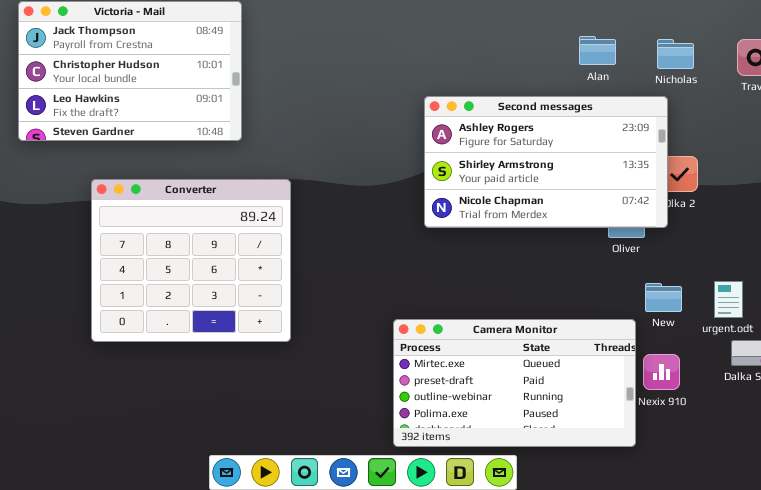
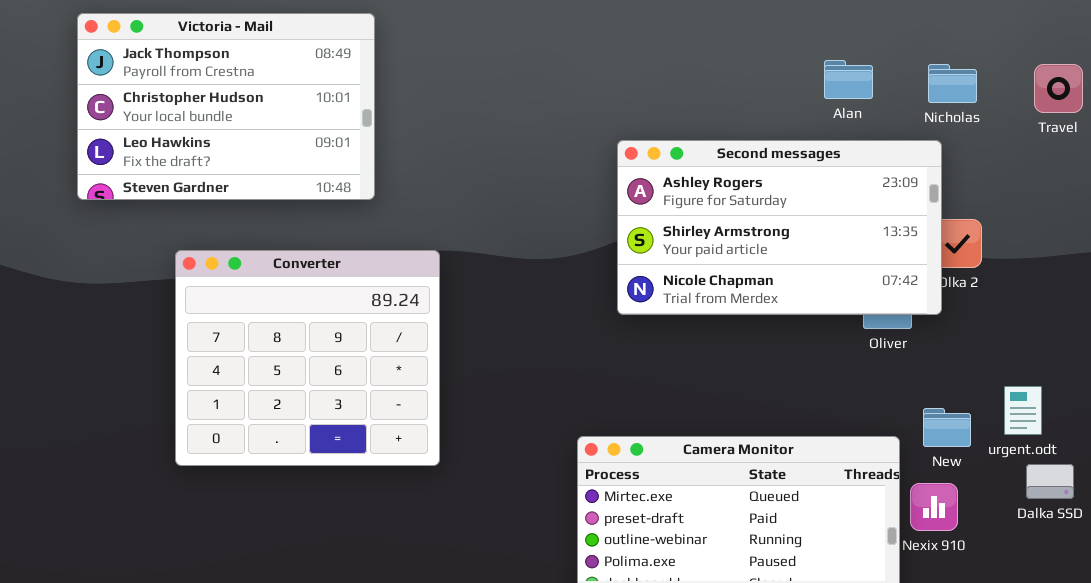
New: [645,283,682,312] -> [923,408,971,447], moved

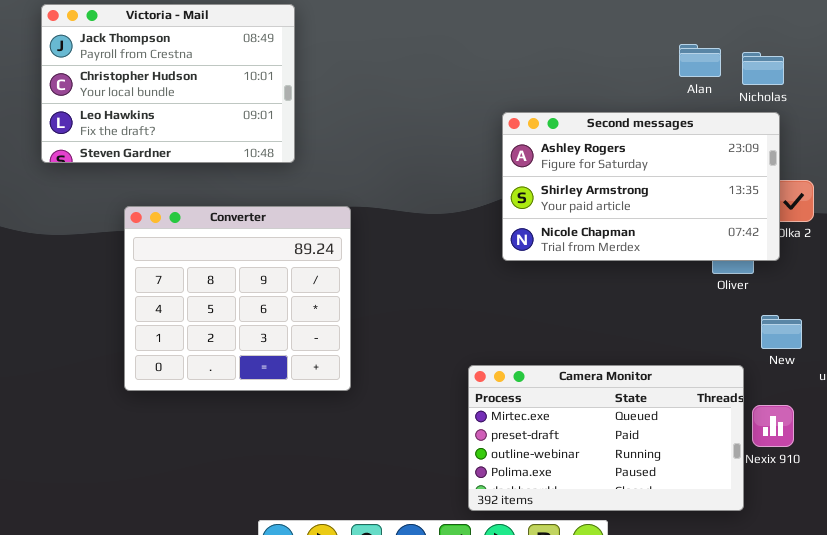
Nicholas: [928,64,977,103] -> [742,52,784,85], moved
New: [923,408,971,447] -> [761,315,802,349], moved

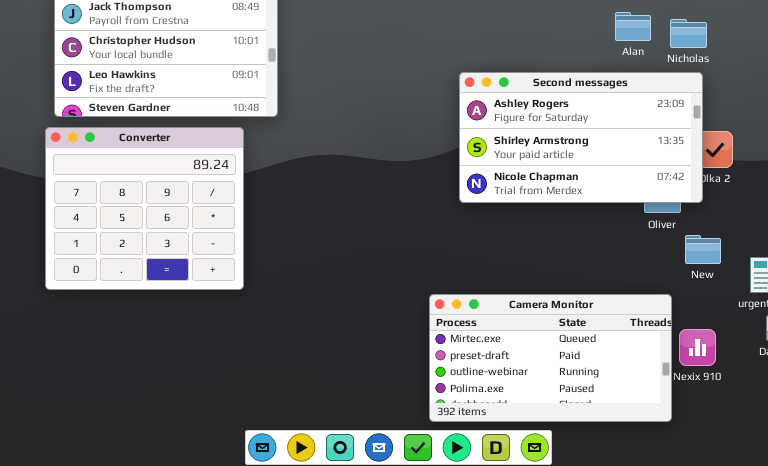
Converter: [124,206,351,391] -> [45,127,244,290], moved
New: [761,315,802,349] -> [685,235,721,264], moved

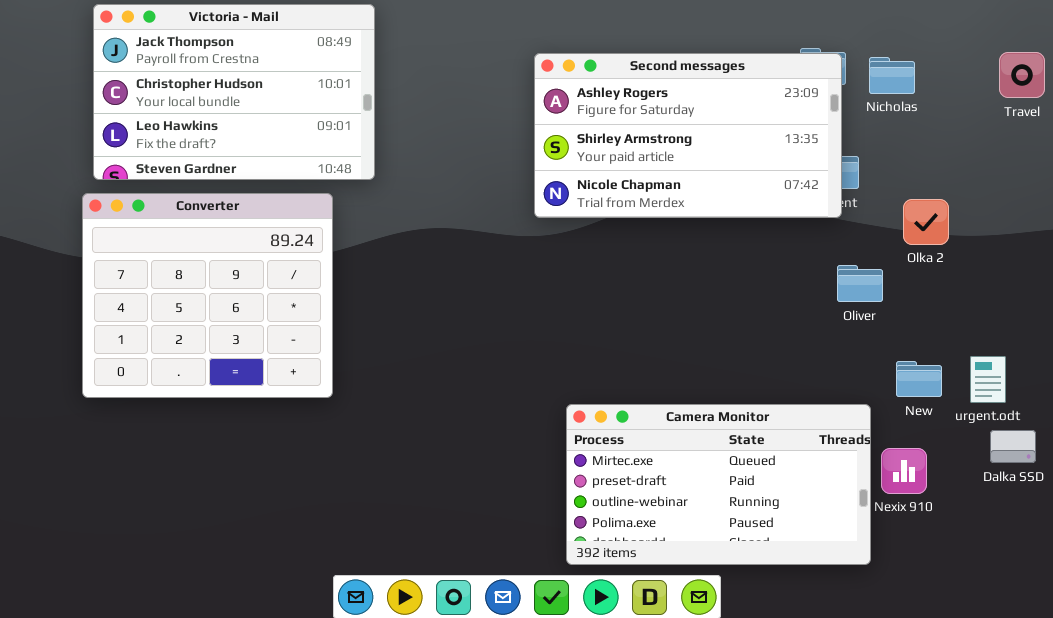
Second messages: [459,72,703,203] -> [534,53,842,218], moved
New: [685,235,721,264] -> [896,361,942,397], moved

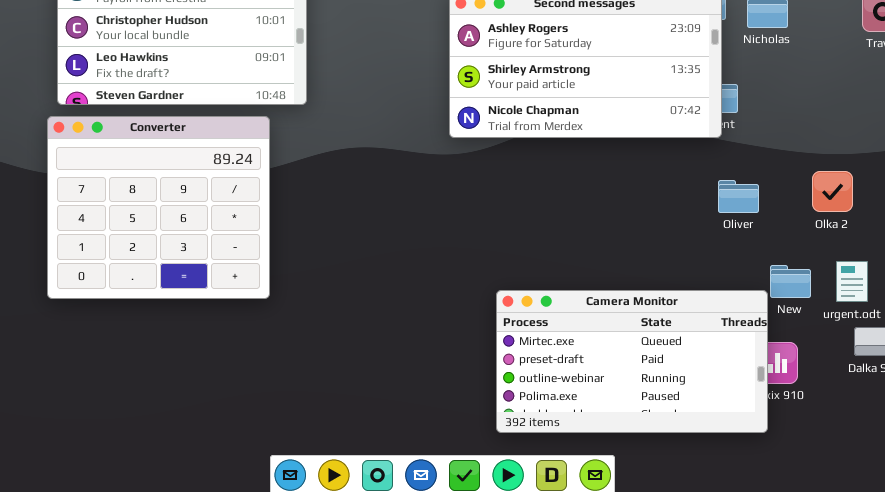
Olka 2: [903,199,949,245] -> [812,171,853,212], moved
Camera Monitor: [566,404,871,565] -> [496,290,768,433], moved

